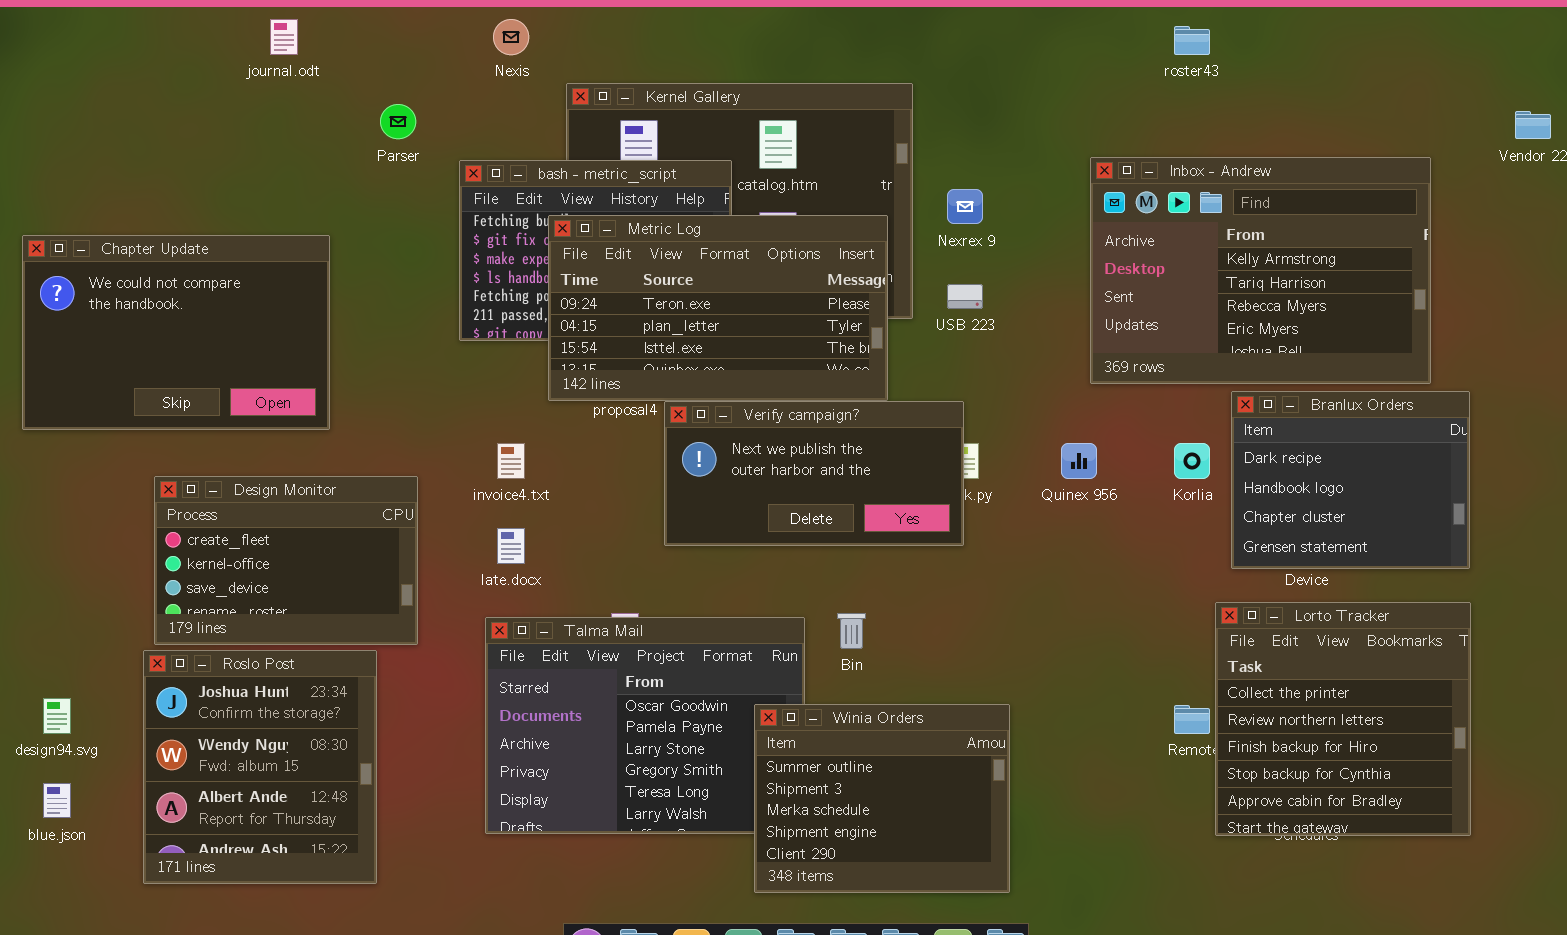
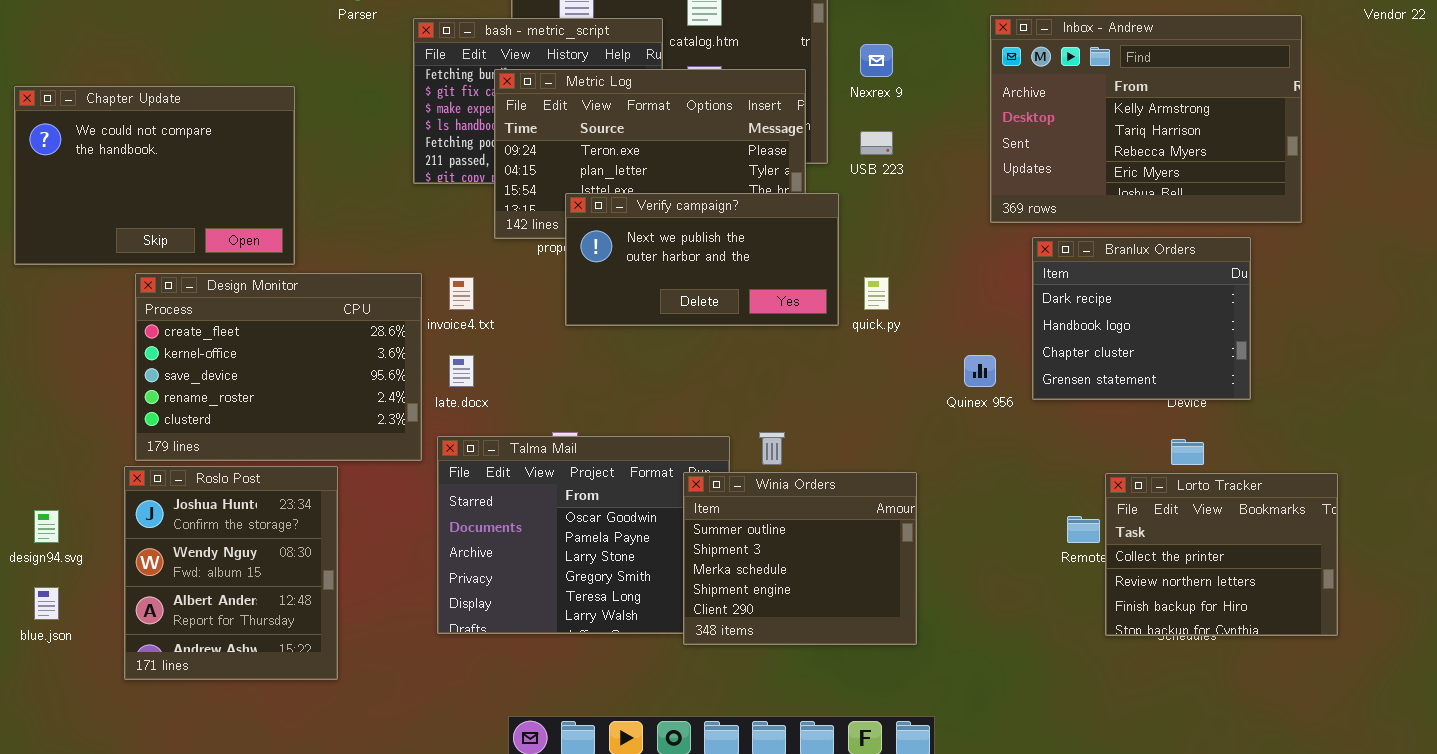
Branlux Orders: [1231,391,1470,569] -> [1032,237,1251,400], moved
Verify campaign?: [664,401,964,546] -> [565,193,839,326], moved
Quinex 956: [1061,443,1097,479] -> [964,355,996,387], moved
Design Monitor: [154,476,418,645] -> [135,273,422,461], resized
Lorto Tracker: [1215,602,1471,836] -> [1105,473,1338,636], resized
Winia Orders: [754,704,1010,893] -> [683,472,917,645], moved

